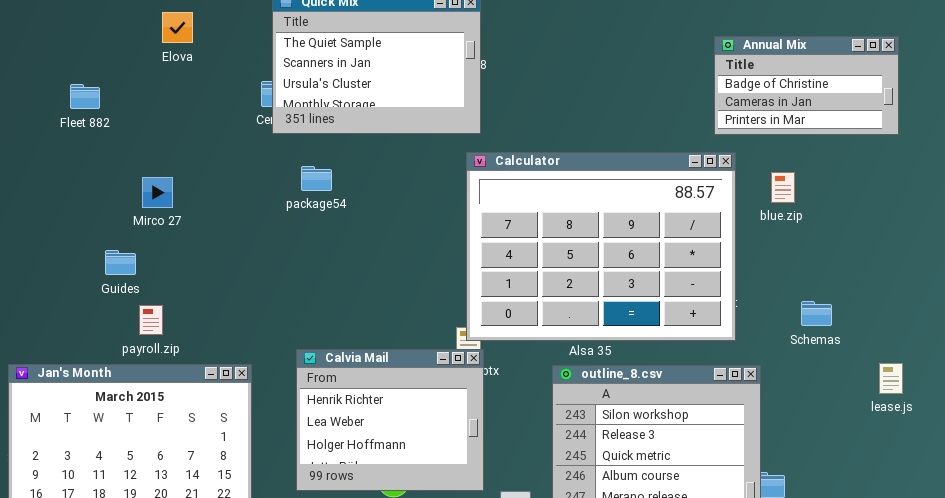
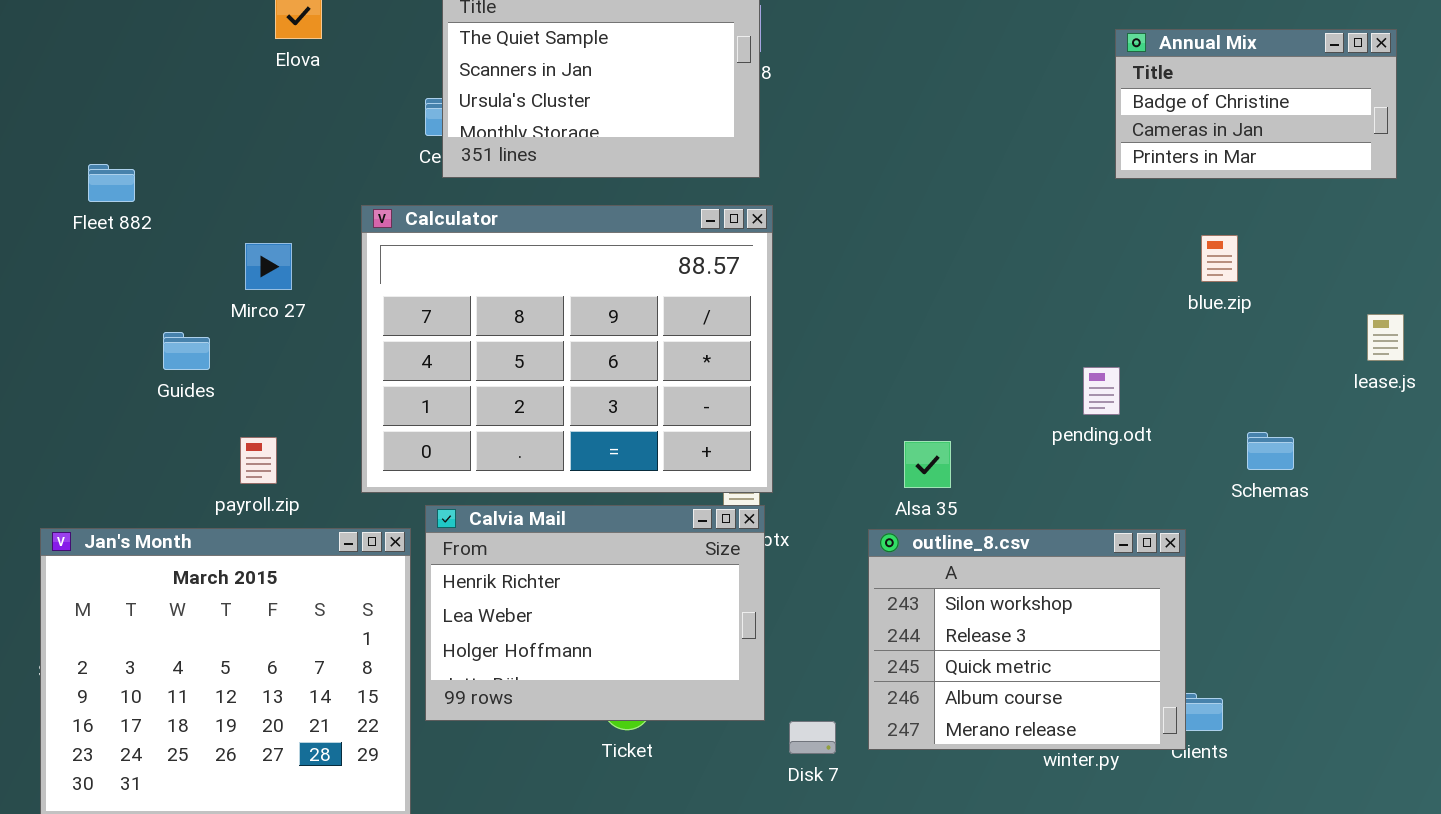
Fleet 882: [70,84,100,109] -> [88,164,135,202], moved
Calculator: [466,152,736,341] -> [361,205,773,493], moved
Guides: [105,250,136,275] -> [163,332,210,370], moved
Calvia Mail: [296,349,484,491] -> [425,505,765,721], resized
lease.js: [879,363,903,394] -> [1367,314,1404,361], moved

